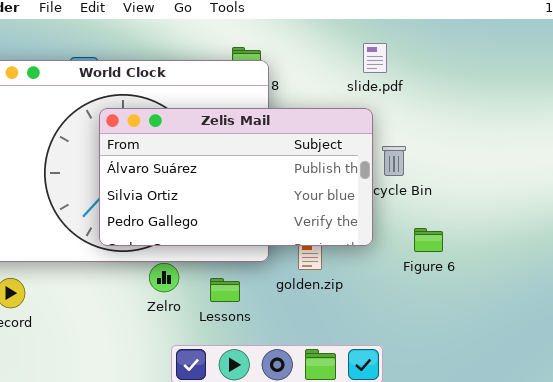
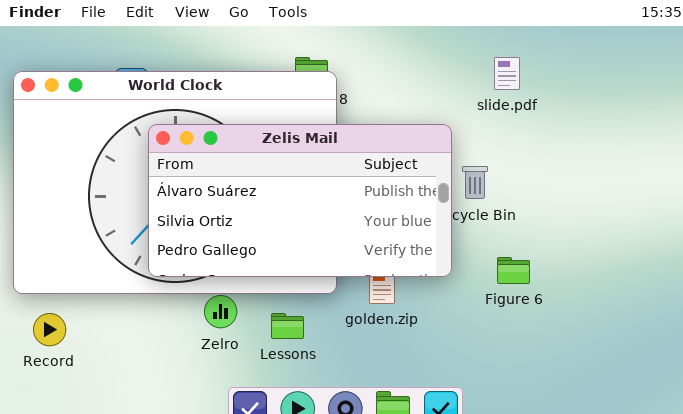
slide.pdf: [363,43,387,73] -> [494,57,520,90], moved

